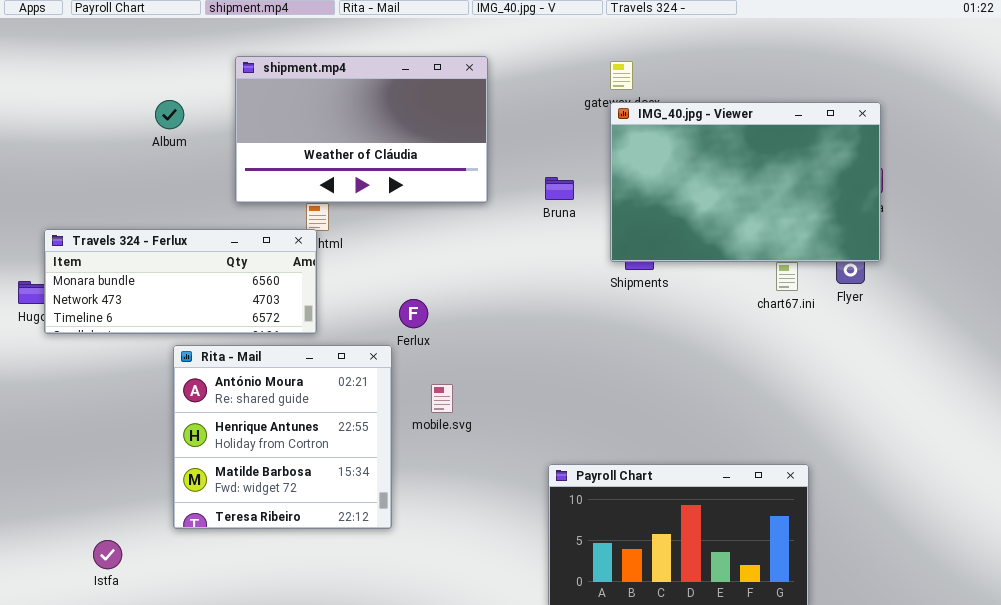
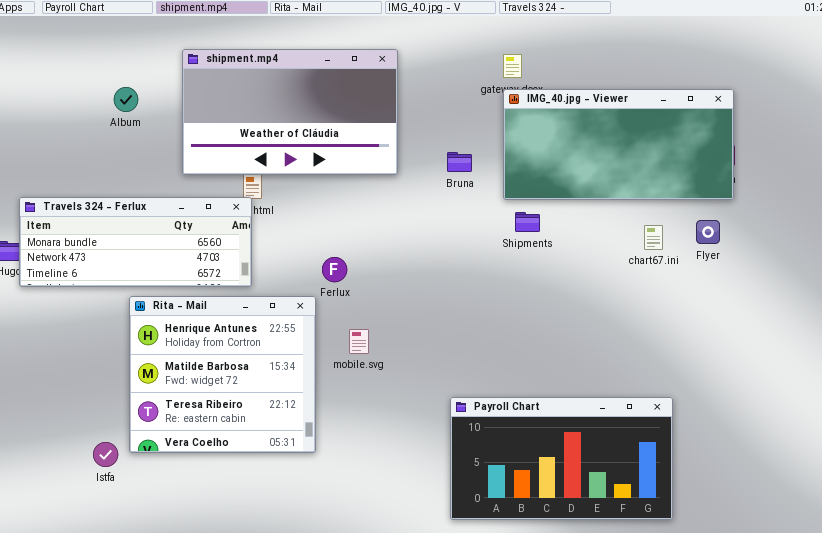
IMG_40.jpg - Viewer: [610,102,881,262] -> [503,89,734,200], resized
Rita - Mail: [173,345,392,529] -> [129,296,316,453], scrolled down 1 row
Istfa: [93,540,122,569] -> [93,442,118,467], moved

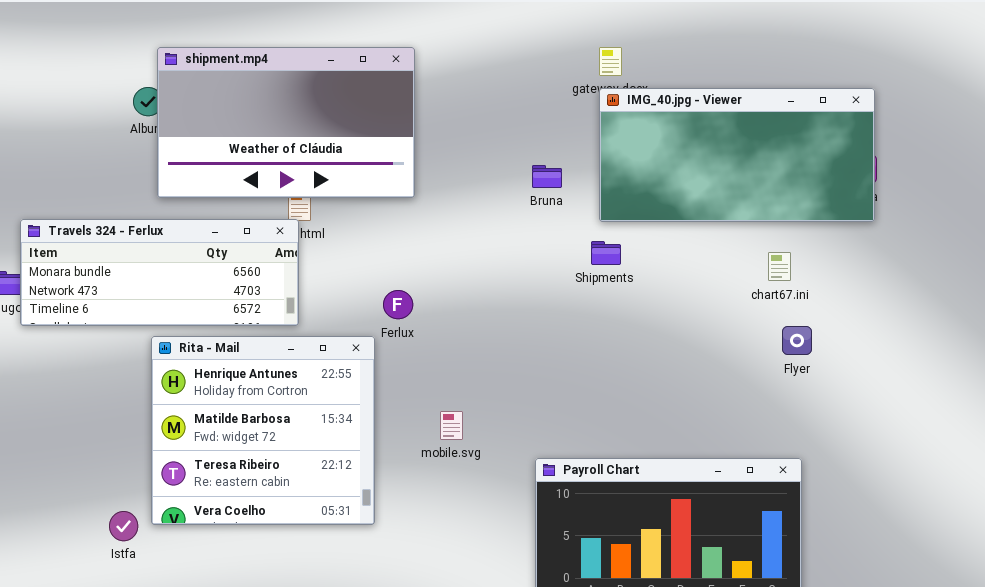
shipment.mp4: [182,49,398,175] -> [157,47,415,198], moved
Shipments: [515,212,540,232] -> [591,241,621,265], moved
Flyer: [696,220,720,244] -> [782,326,812,355], moved
mobile.svg: [349,329,369,354] -> [440,411,463,440], moved

